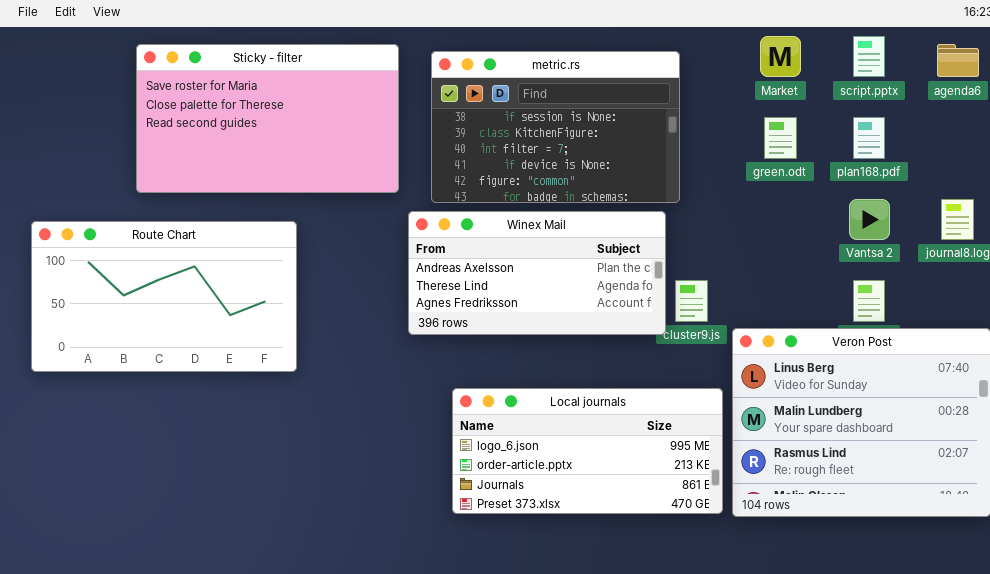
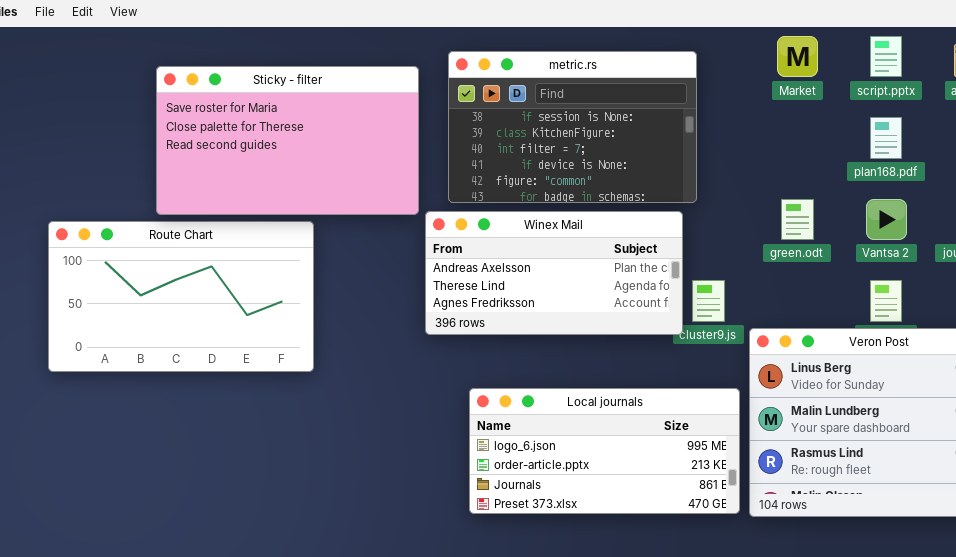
Sticky - filter: [136,44,399,193] -> [156,66,419,215], moved
green.odt: [764,117,797,159] -> [781,199,814,240], moved

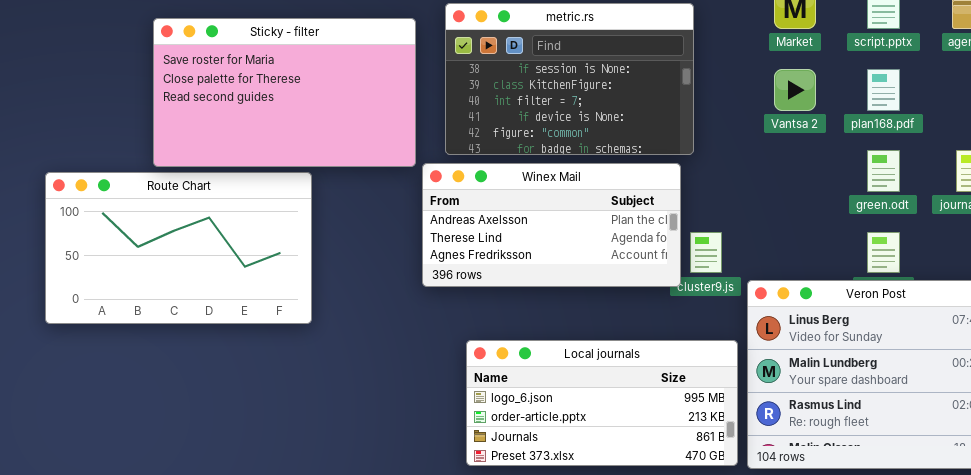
green.odt: [781,199,814,240] -> [867,150,900,192], moved
Vantsa 2: [866,199,907,240] -> [774,69,816,111], moved

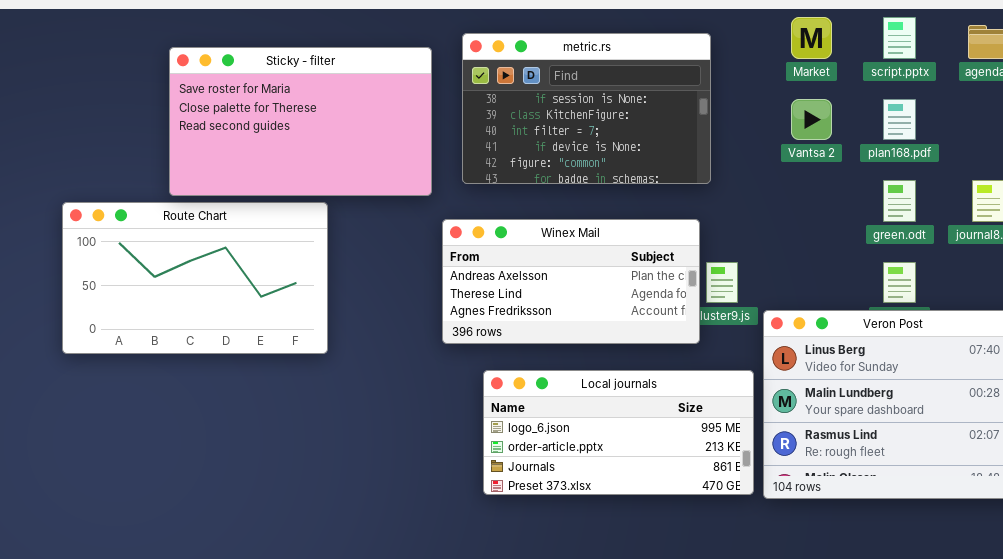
Winex Mail: [422,163,681,287] -> [442,219,700,344], moved

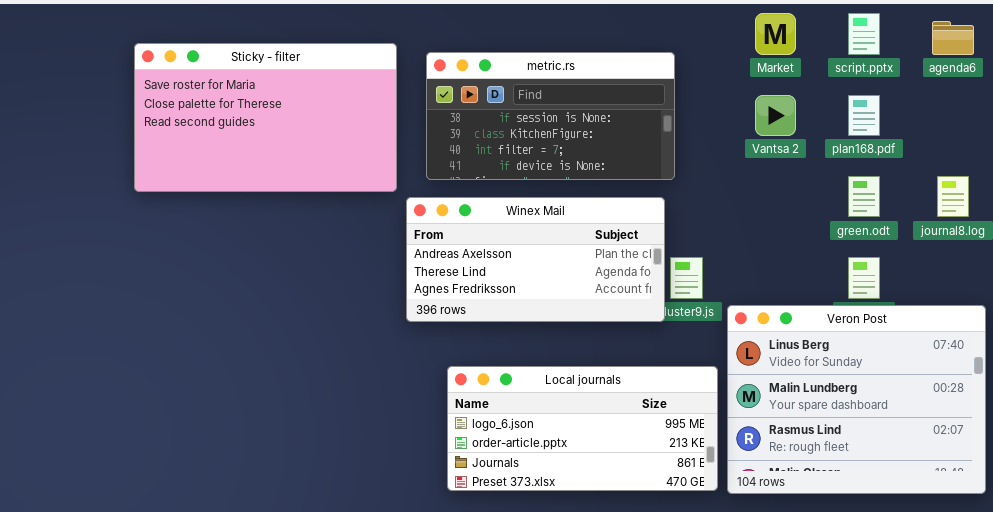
metric.rs: [462,33,711,184] -> [426,52,675,180], resized
Route Chart: [62,202,328,354] -> none, closed
Winex Mail: [442,219,700,344] -> [406,197,665,322], moved

